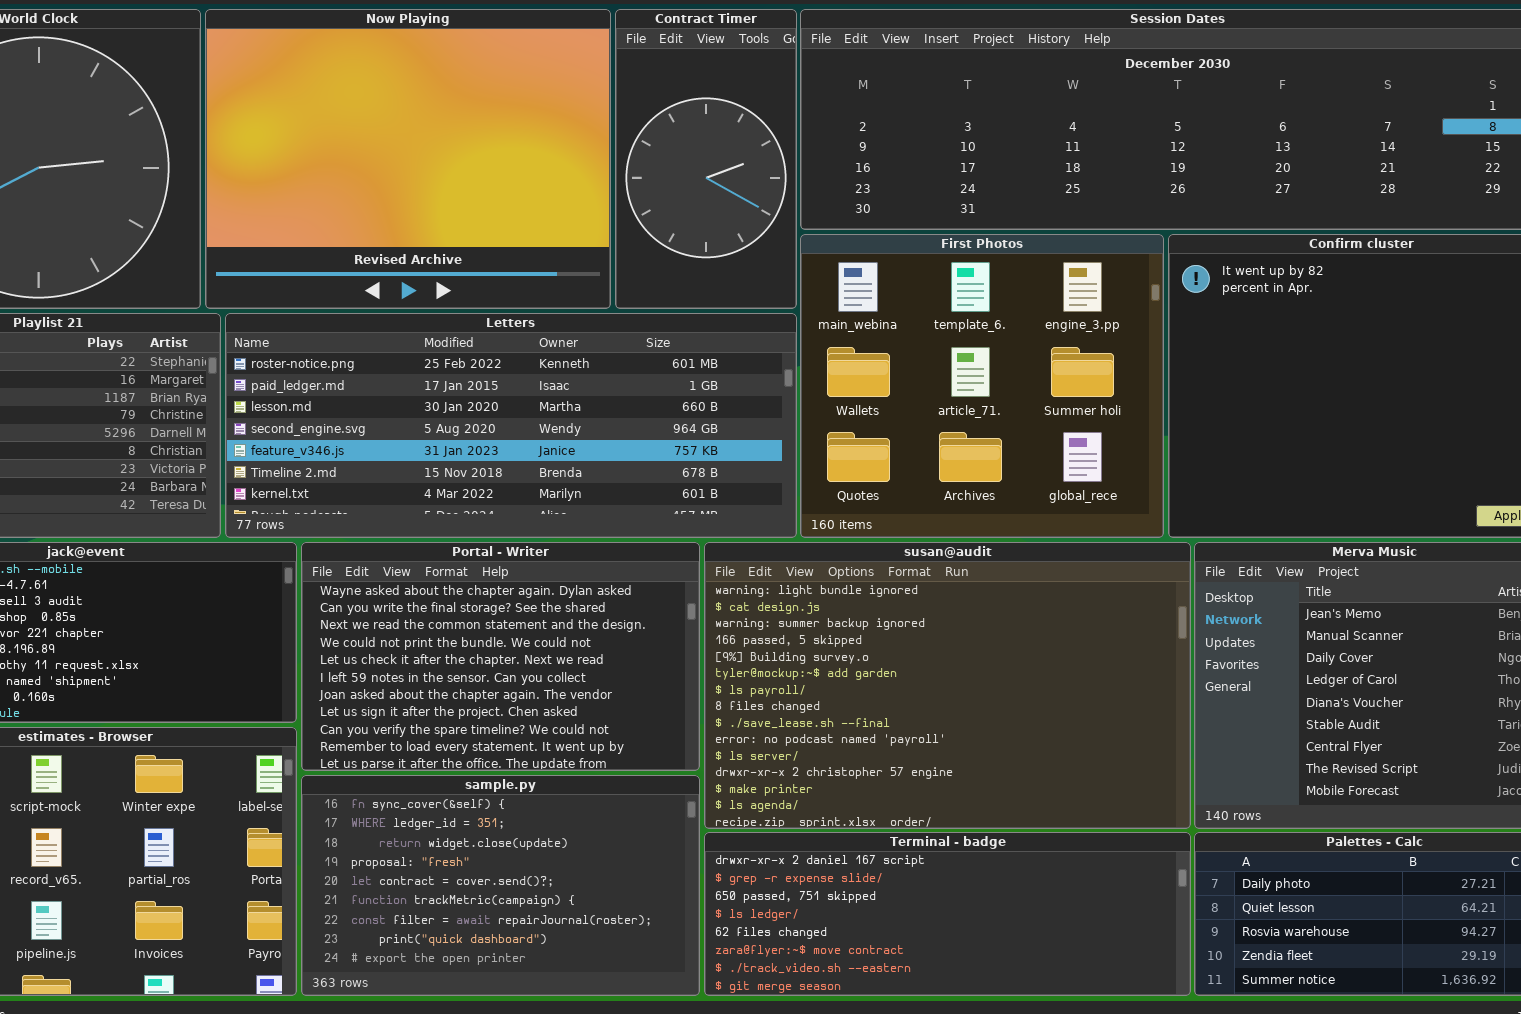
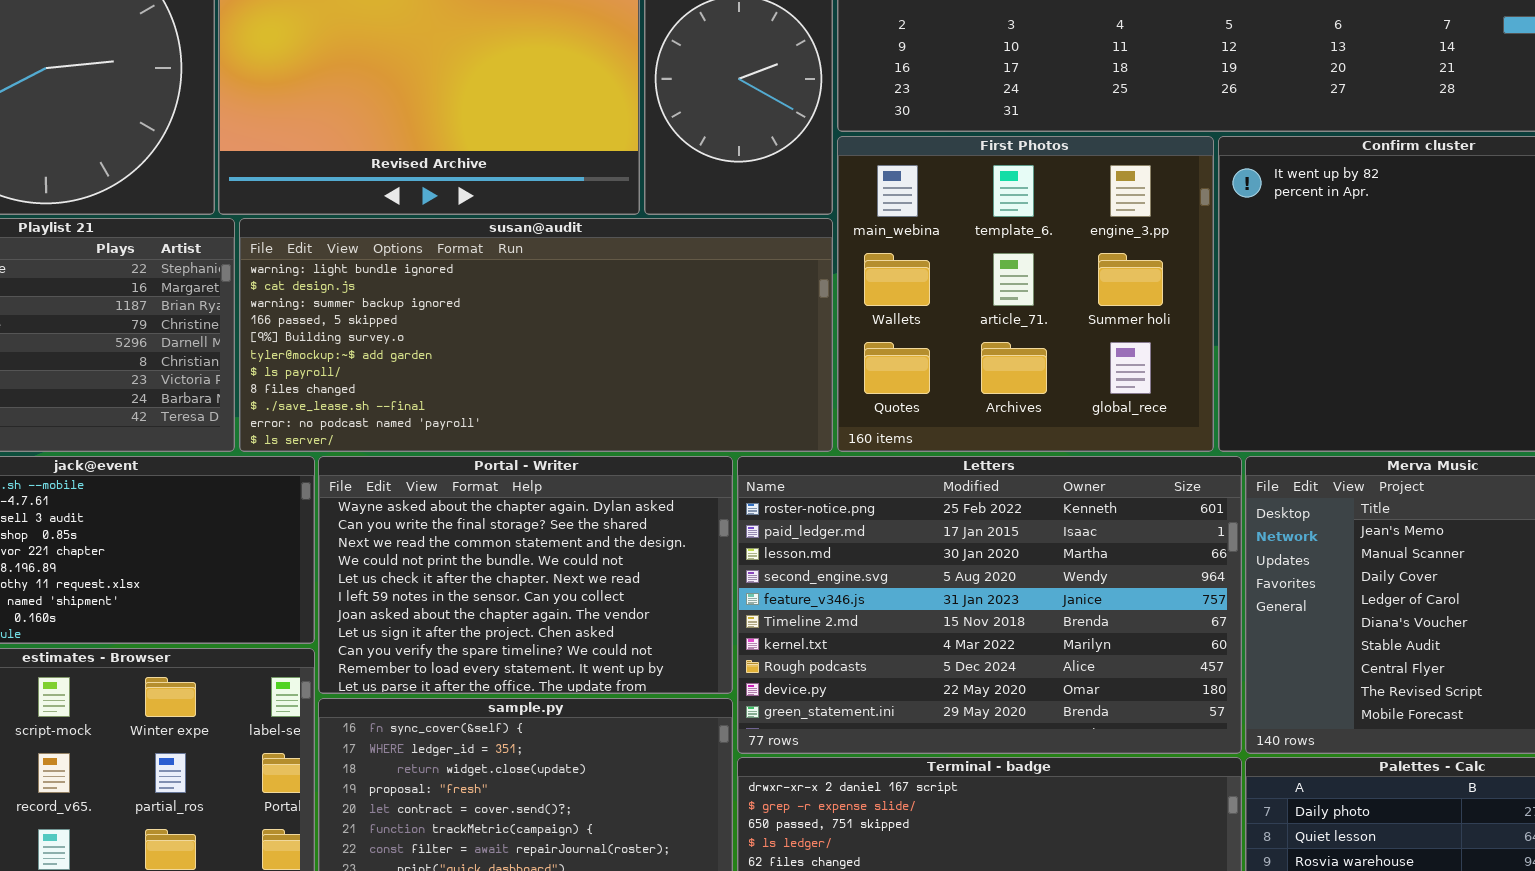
Letters: [225,313,797,538] -> [737,456,1242,754], moved, resized
susan@audit: [704,542,1191,829] -> [239,218,833,452], moved, resized

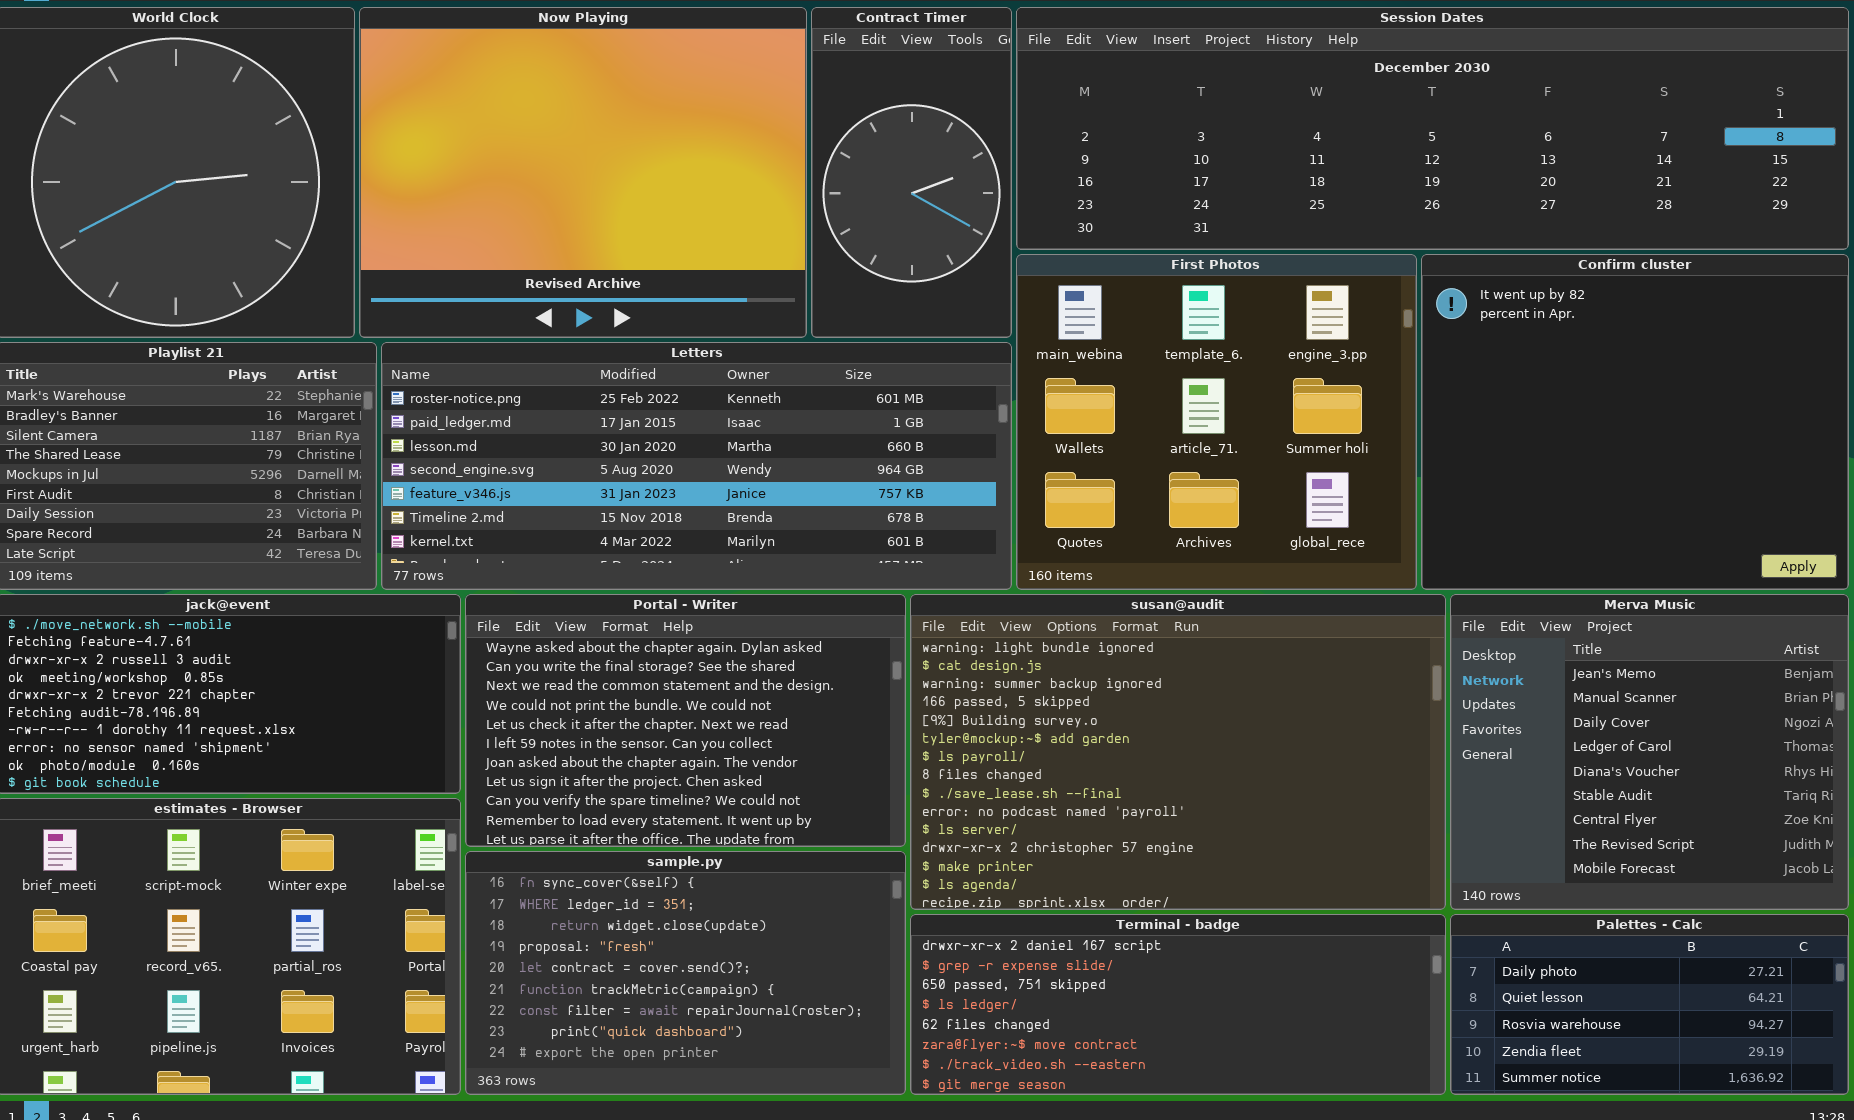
susan@audit: [239,218,833,452] -> [910,594,1446,910], moved, resized
Letters: [737,456,1242,754] -> [381,342,1012,590], moved, resized

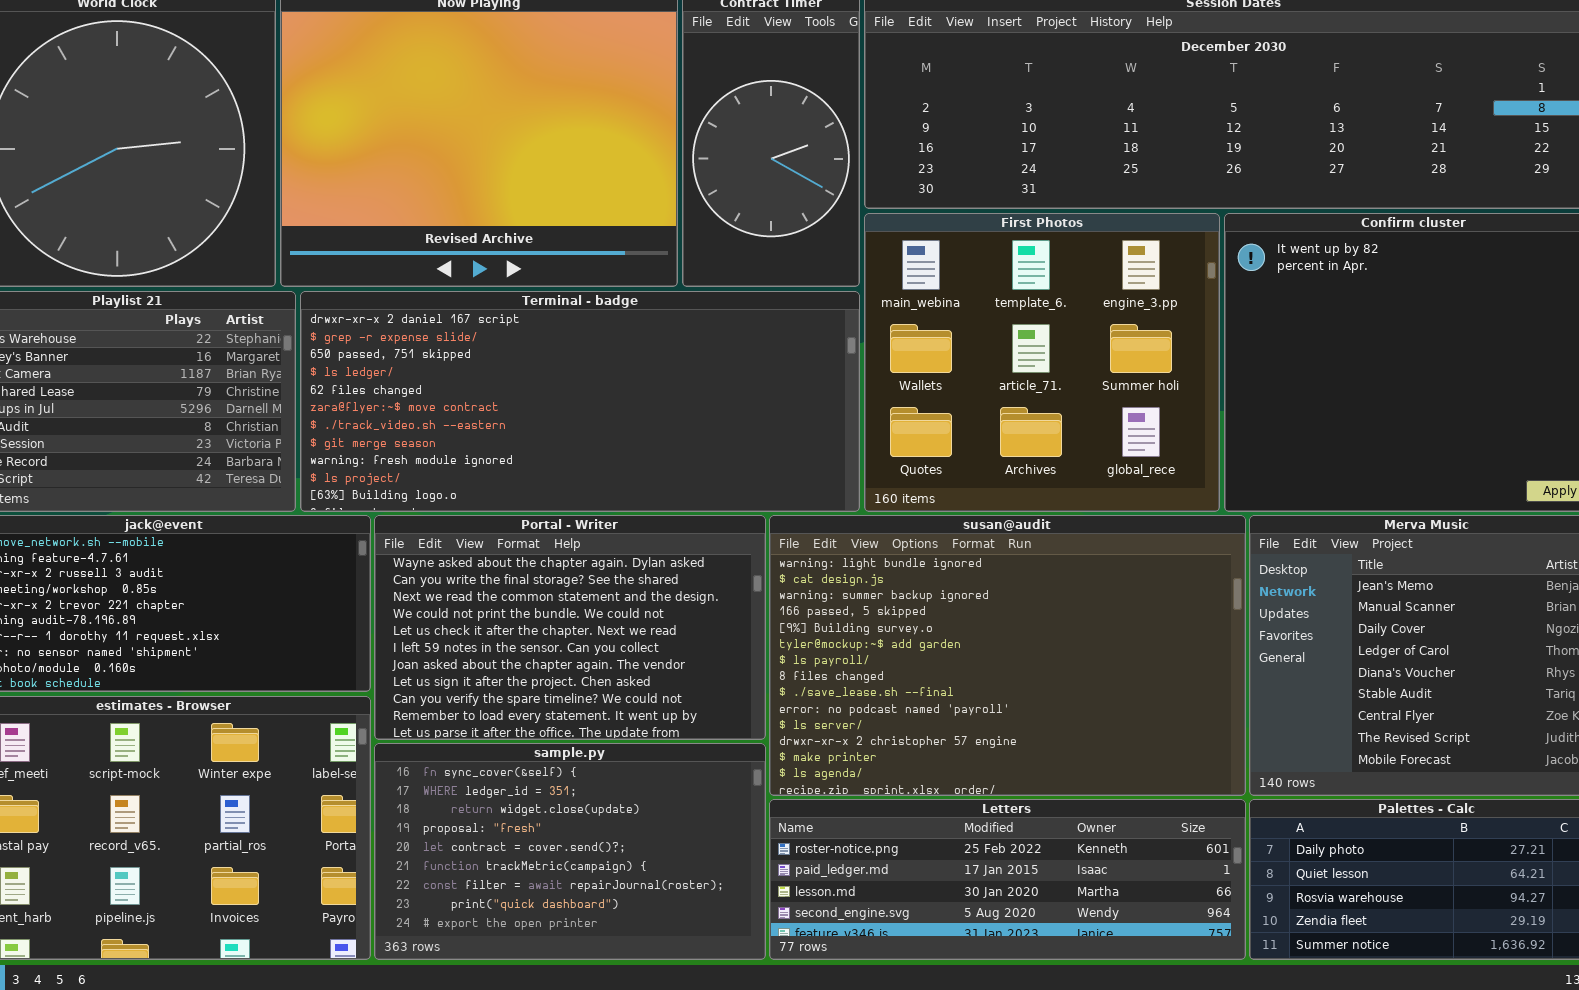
Letters: [381,342,1012,590] -> [769,799,1246,960], moved, resized
Terminal - badge: [910,914,1446,1095] -> [300,291,860,512], moved, resized

